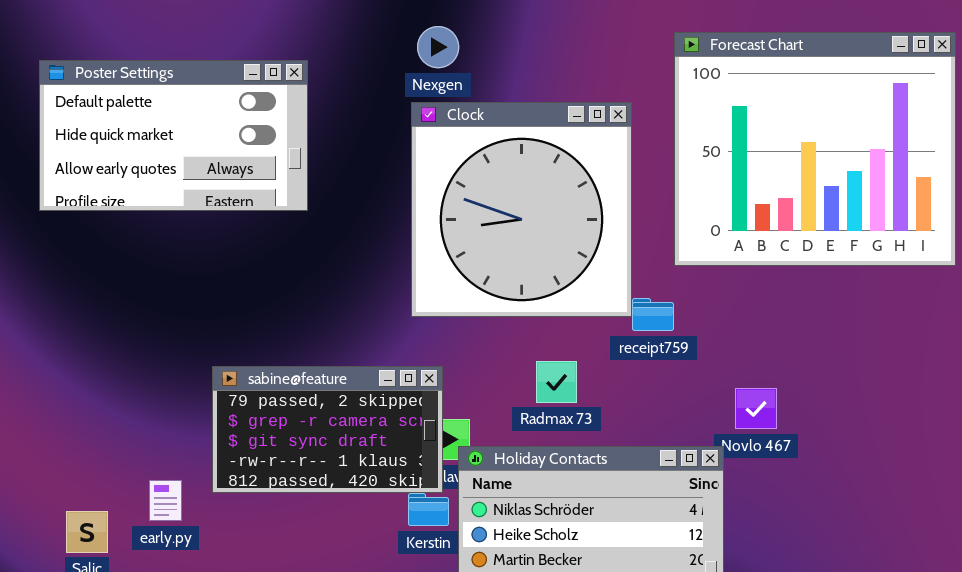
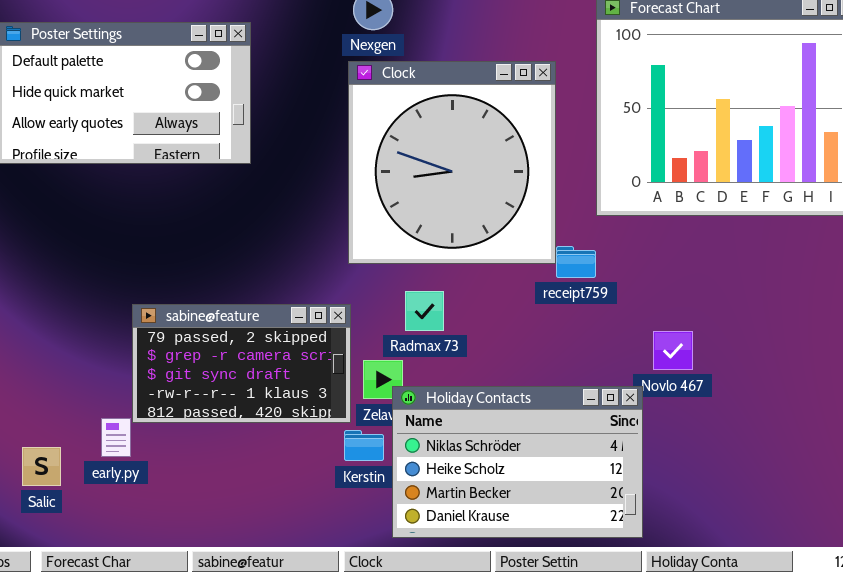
Radmax 73: [536,361,577,403] -> [405,291,444,331], moved
sabine@feature: [212,366,443,493] -> [132,304,351,423], moved

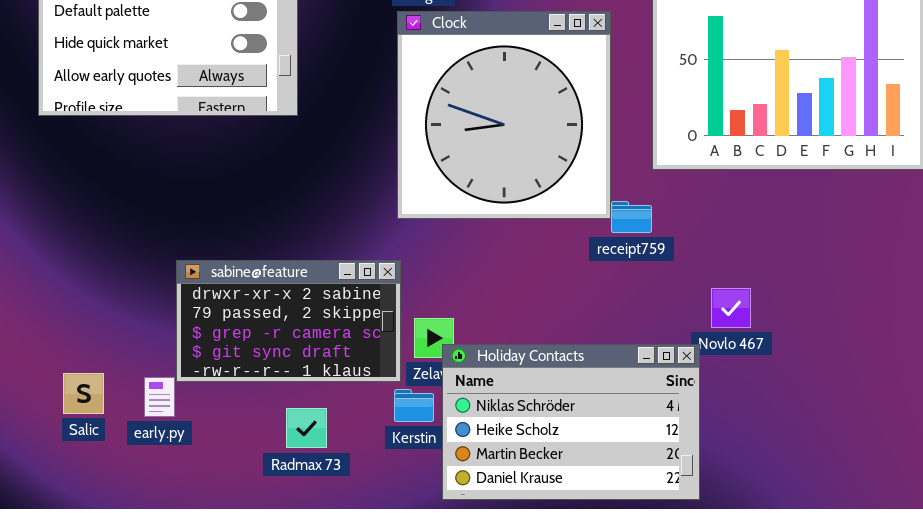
Radmax 73: [405,291,444,331] -> [286,408,327,448], moved
sabine@feature: [132,304,351,423] -> [176,260,401,382], scrolled up 1 row
Salic: [22,447,61,486] -> [63,373,104,414], moved

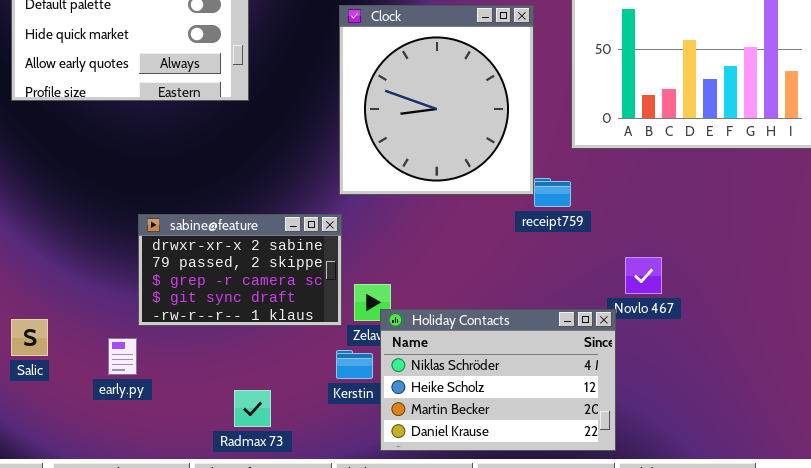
sabine@feature: [176,260,401,382] -> [138,214,342,326], moved
Salic: [63,373,104,414] -> [11,319,48,356], moved
Radmax 73: [286,408,327,448] -> [234,390,271,427], moved

